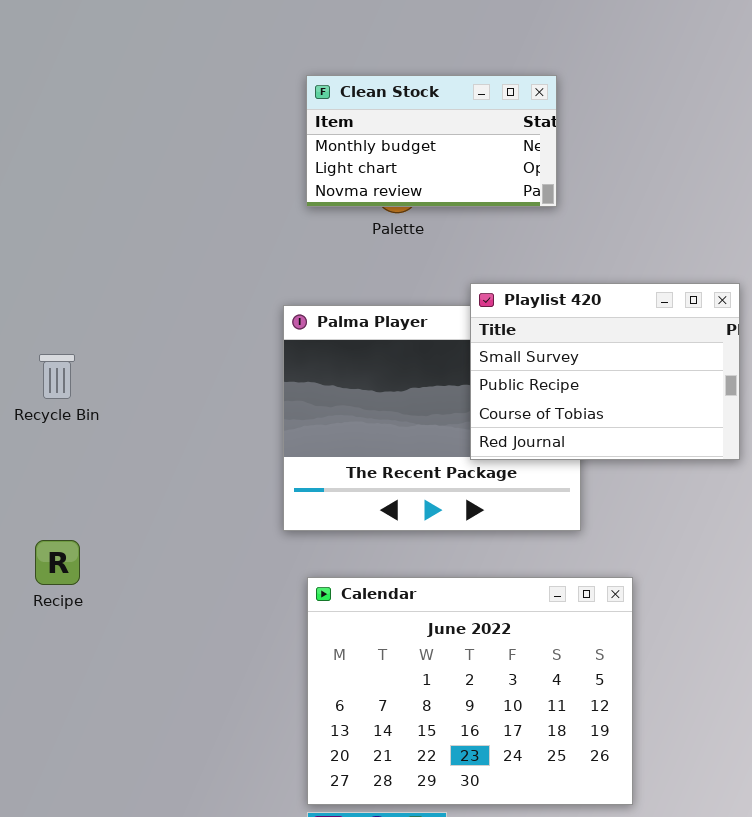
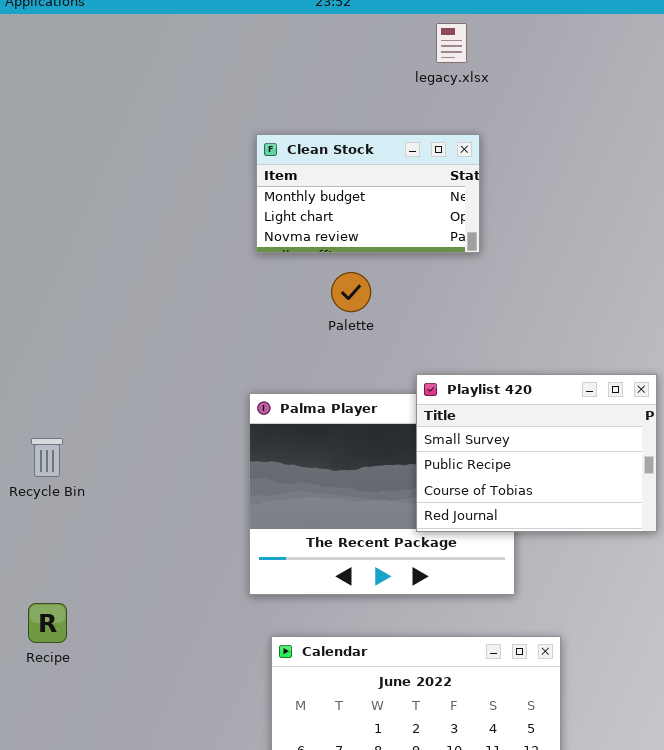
Clean Stock: [306,75,557,207] -> [256,134,480,253], moved

